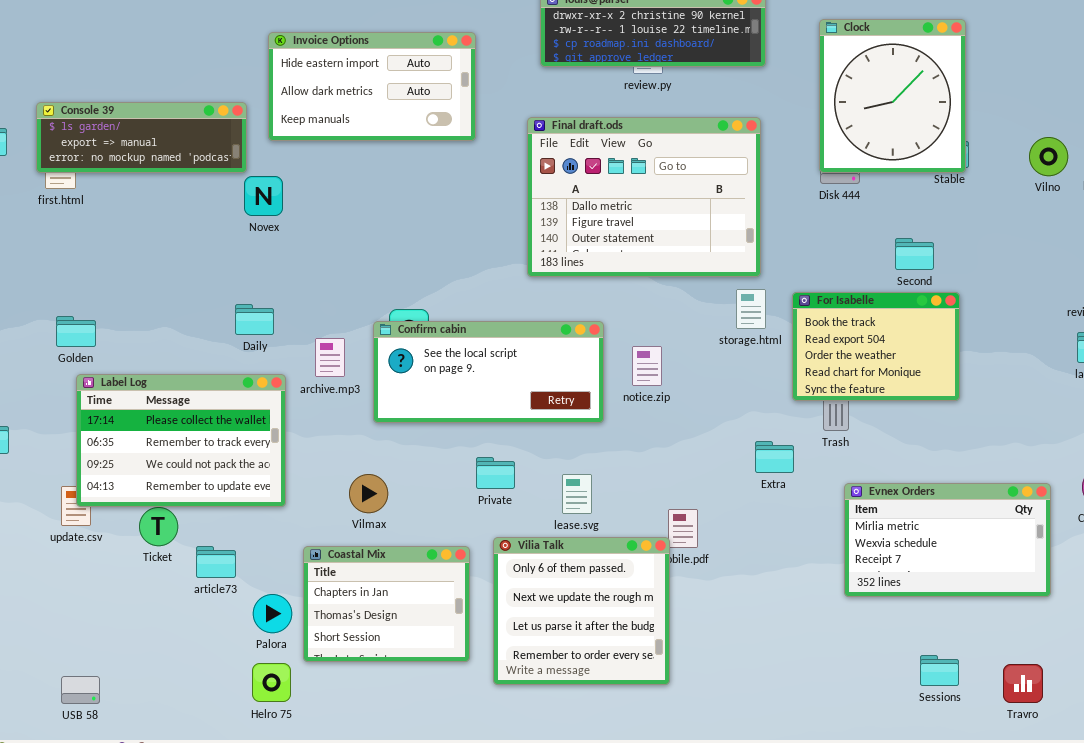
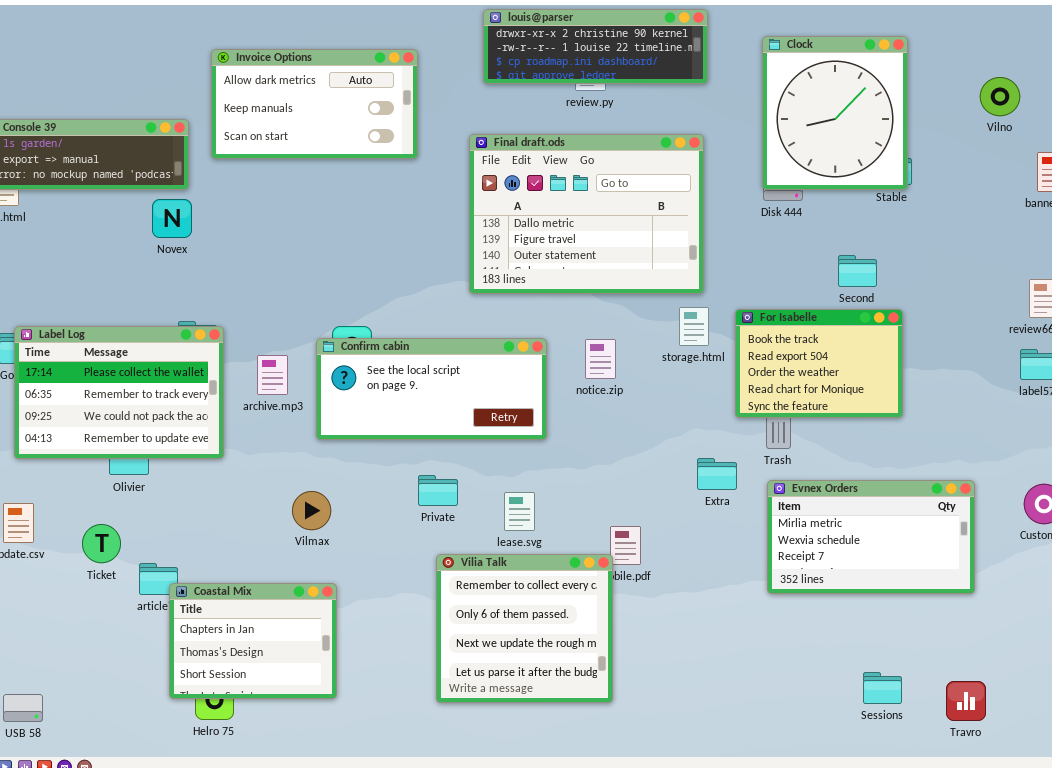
Invoice Options: [268,32,476,141] -> [211,49,418,159], scrolled down 1 row
Vilno: [1029,137,1068,176] -> [980,77,1020,116], moved
Novex: [244,176,283,216] -> [152,199,192,238], moved
notice.zip: [632,346,662,386] -> [585,339,616,379], moved
Label Log: [76,374,286,507] -> [14,326,224,459], moved
Evnex Orders: [844,483,1051,597] -> [767,480,975,594], moved
Vilia Talk: [493,537,670,685] -> [436,554,613,703], scrolled up 1 row
Coastal Mix: [303,546,470,662] -> [169,583,337,699], moved

